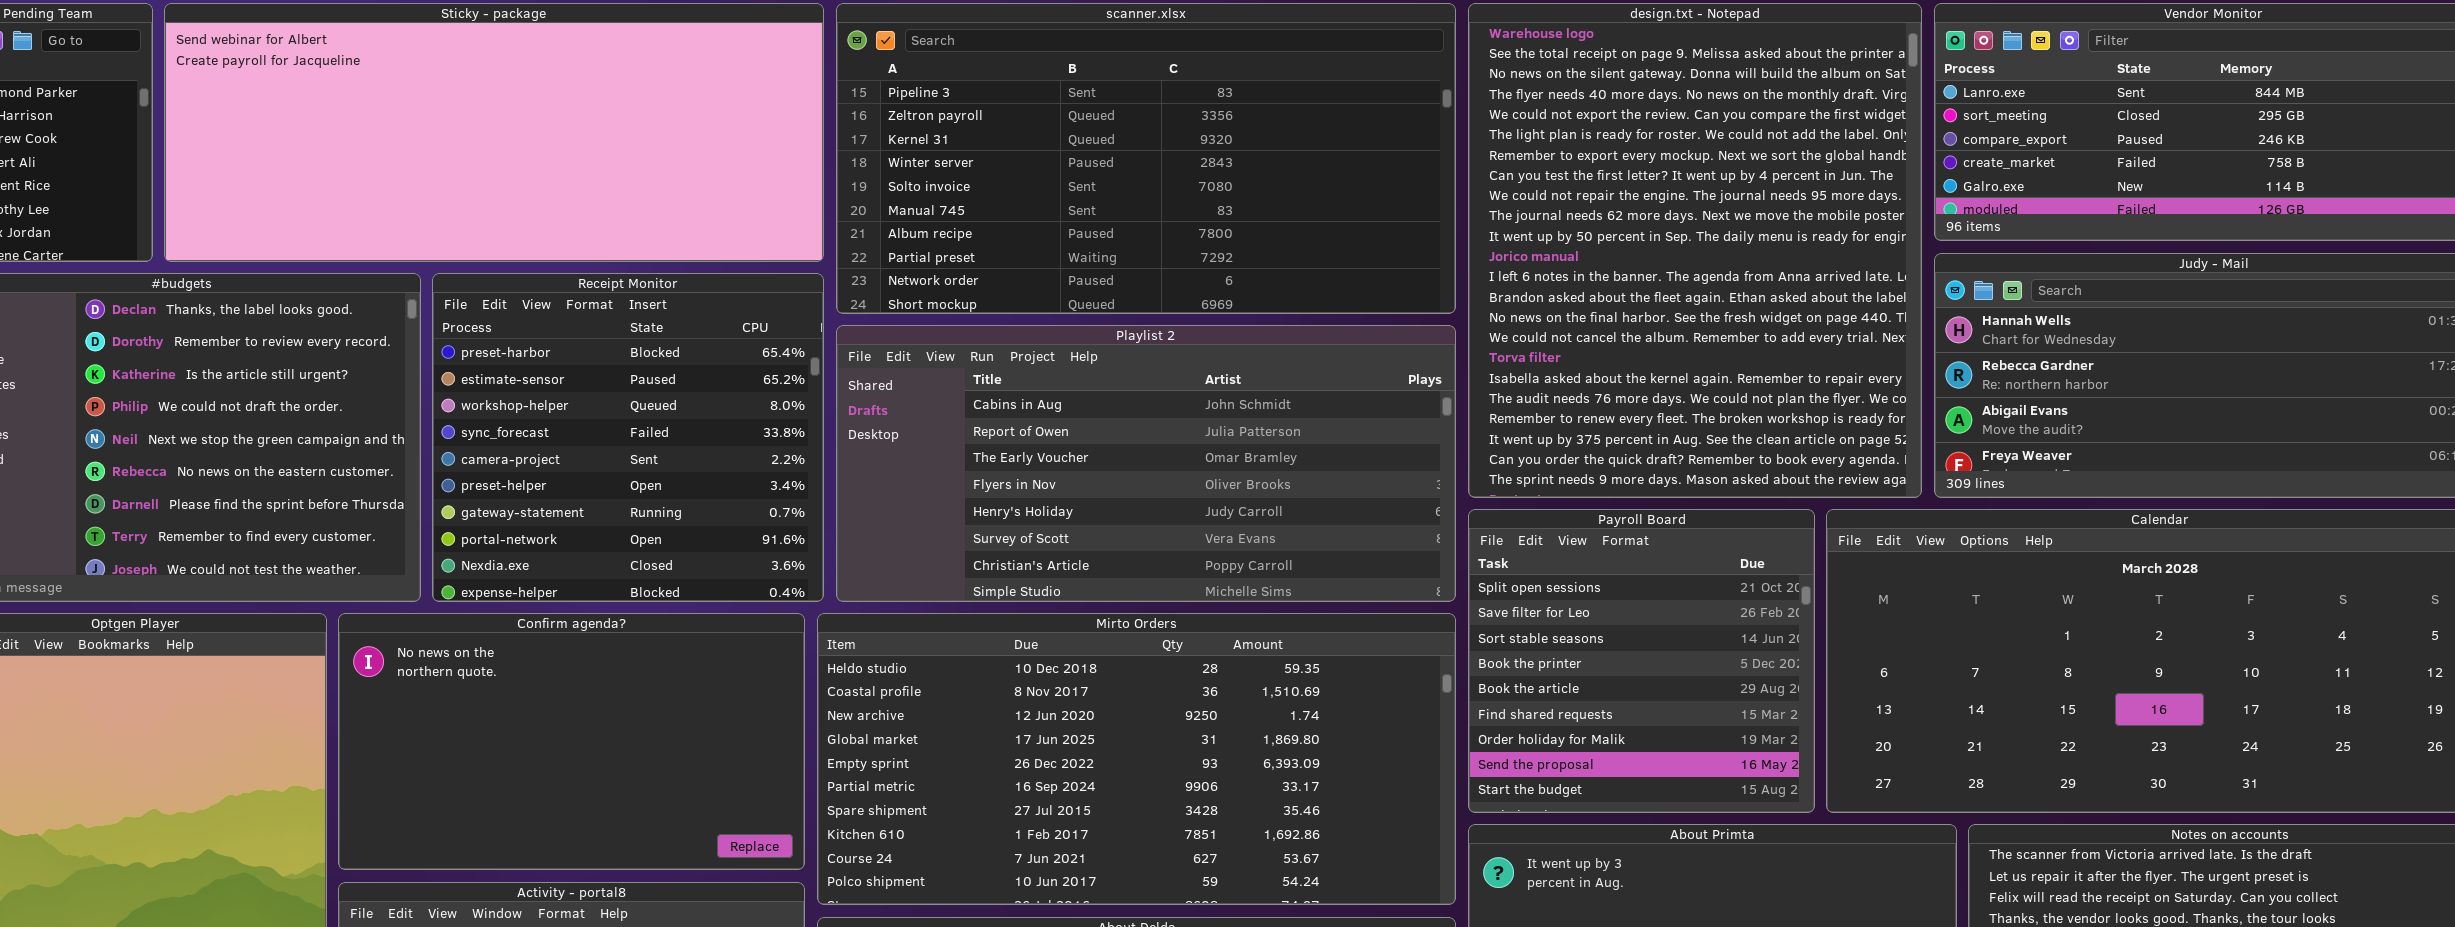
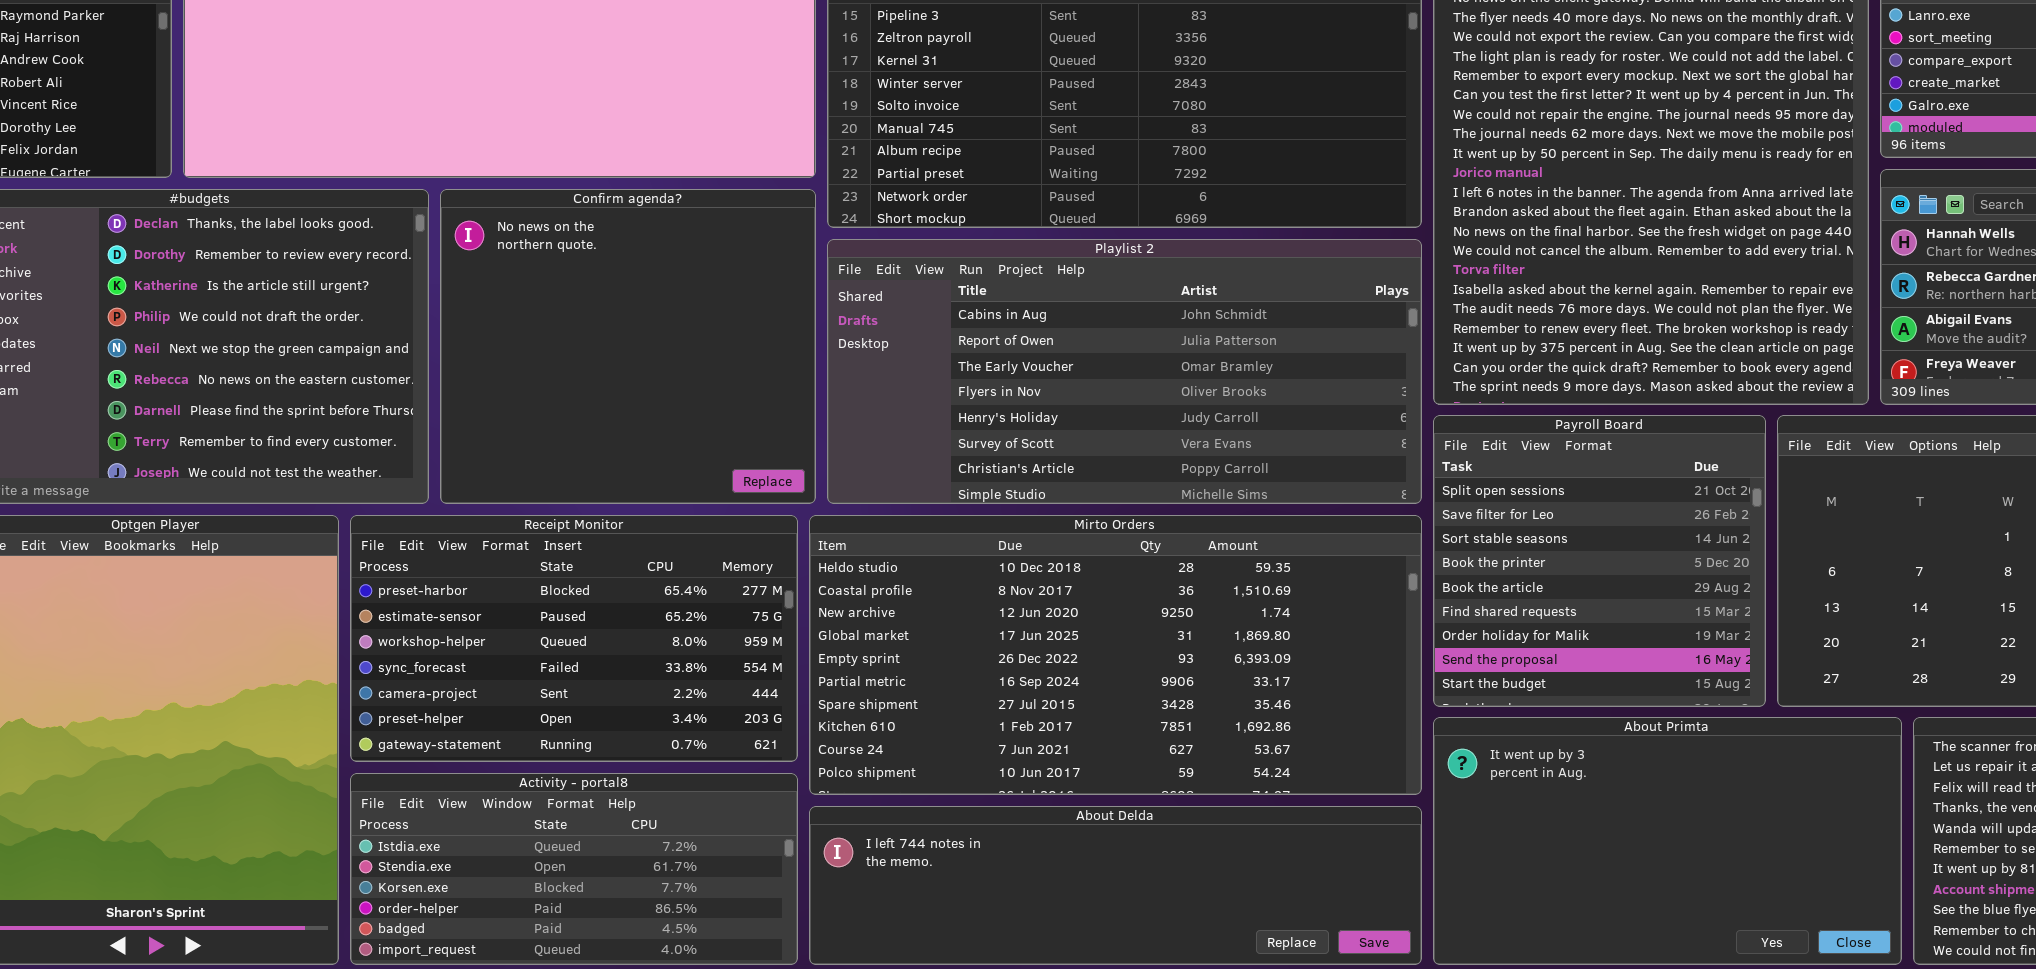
Receipt Monitor: [432,273,824,602] -> [350,515,798,762], moved, resized
Confirm agenda?: [338,613,805,870] -> [440,189,816,504], moved, resized

